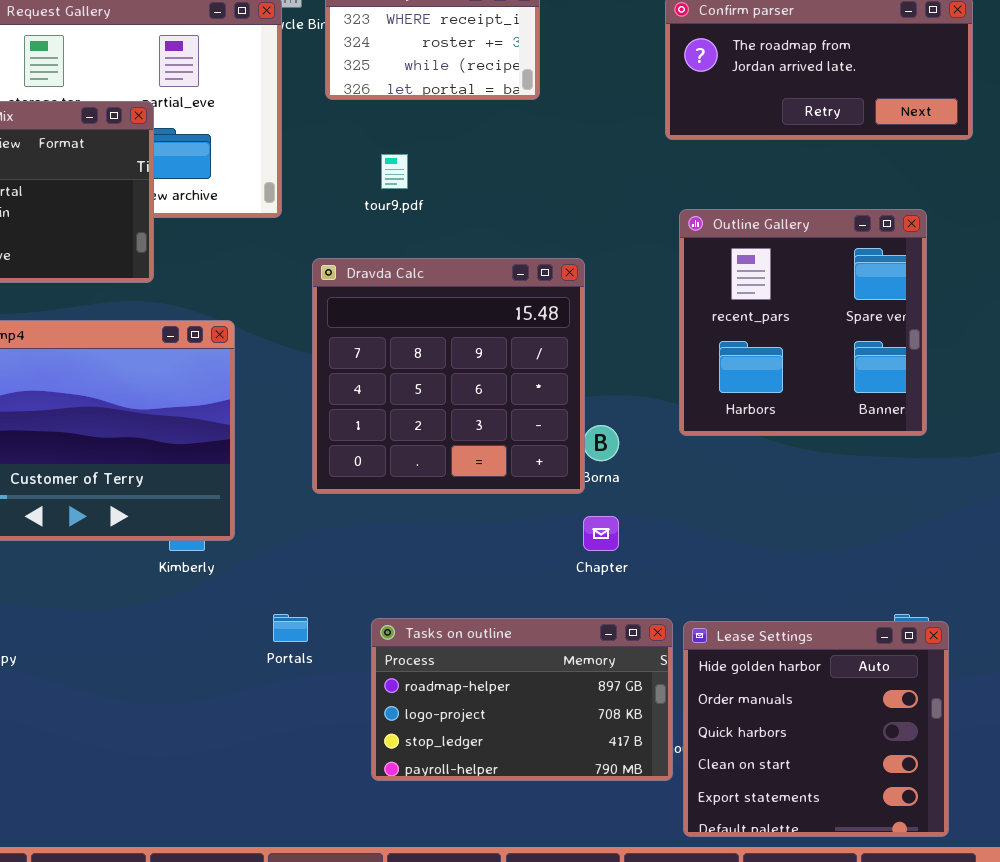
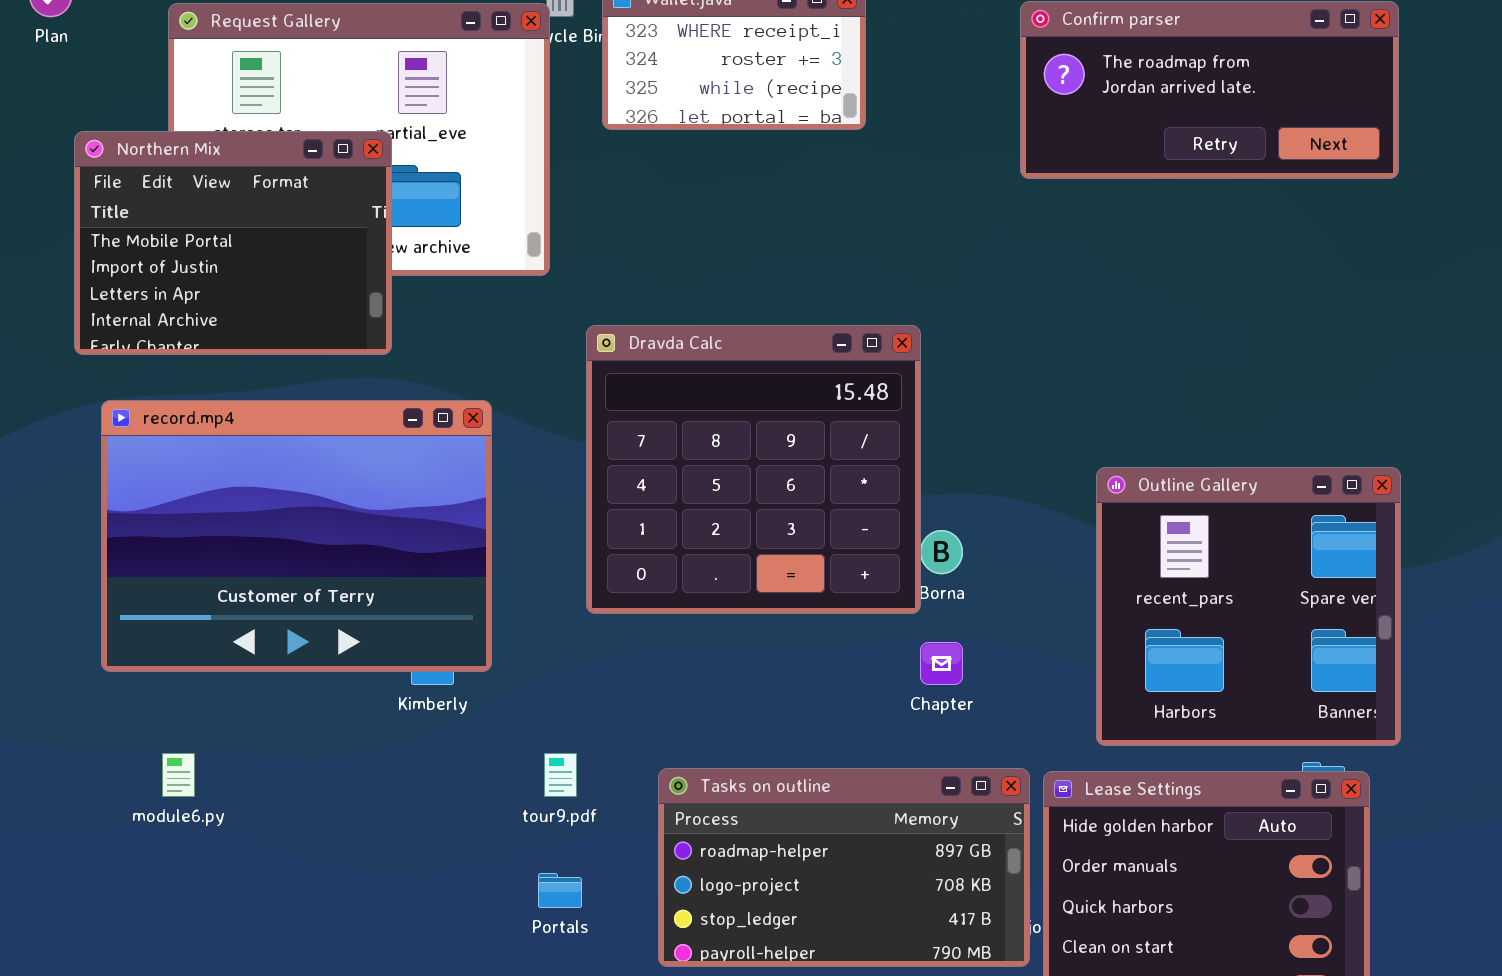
tour9.pdf: [381,154,408,189] -> [544,753,577,797], moved
Outline Gallery: [679,209,927,436] -> [1096,467,1401,746], moved
Portals: [273,614,308,642] -> [538,873,582,908], moved

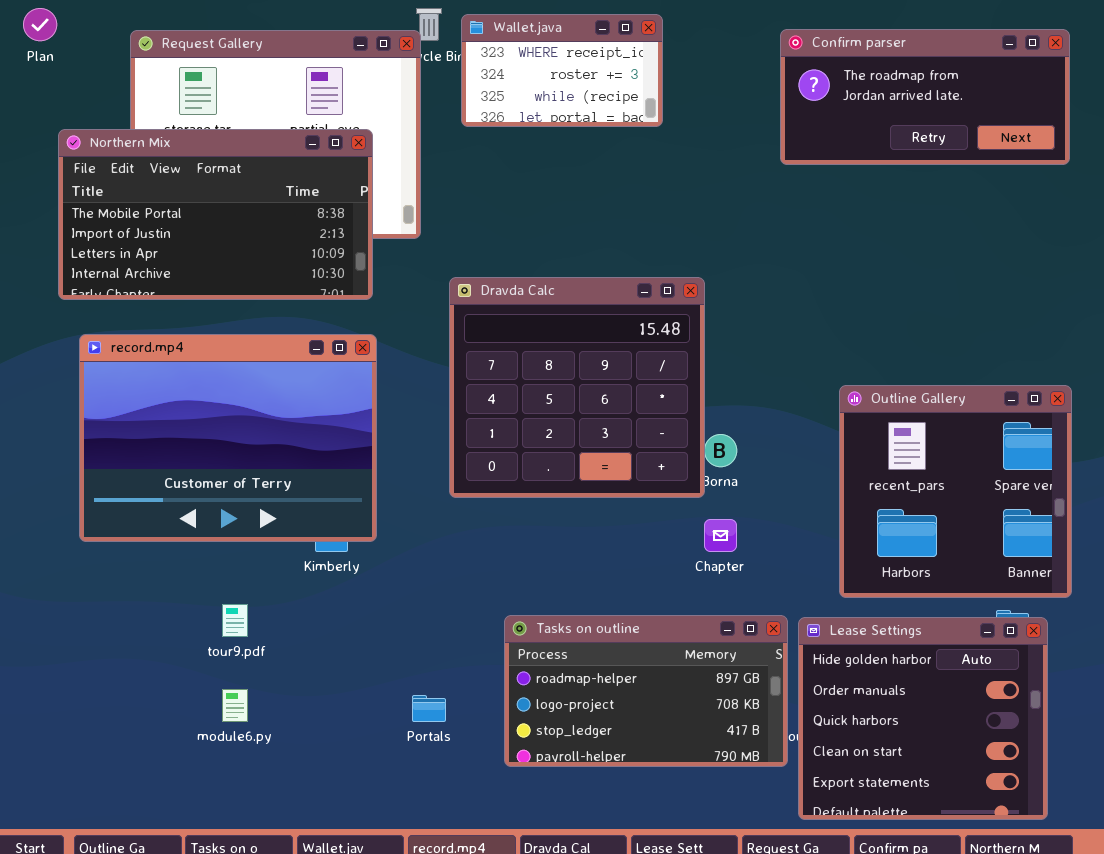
Northern Mix: [74,131,392,355] -> [58,129,373,300], resized
module6.py: [162,753,195,797] -> [222,689,248,722], moved
tour9.pdf: [544,753,577,797] -> [222,604,248,637], moved

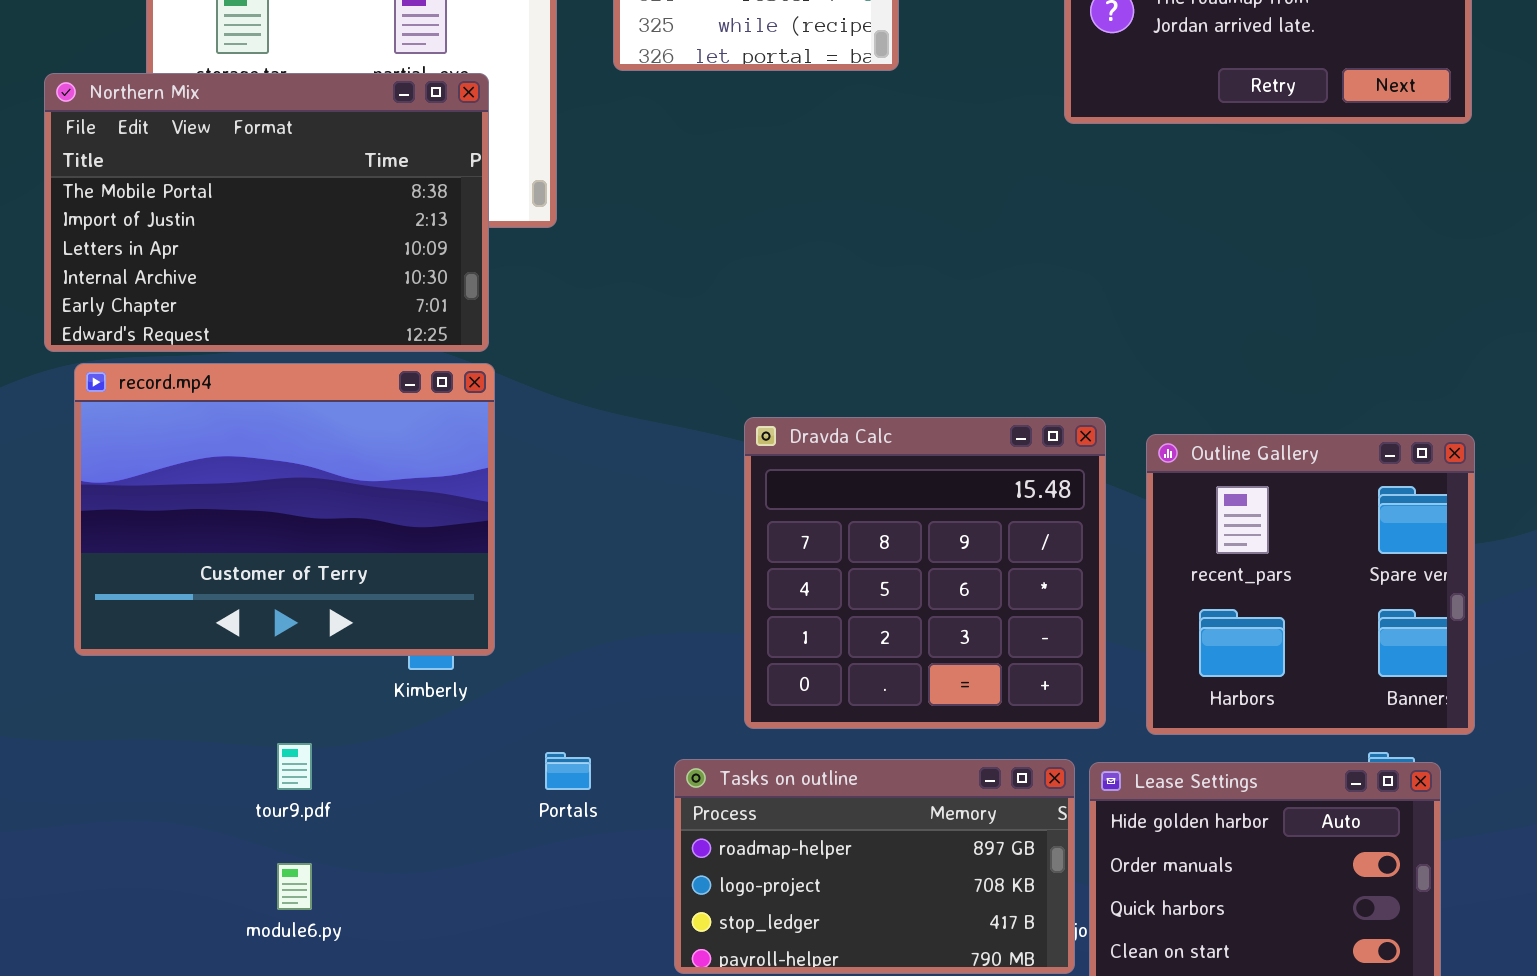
Northern Mix: [58,129,373,300] -> [44,73,489,352], resized
Dravda Calc: [449,277,705,498] -> [744,417,1106,729], moved
Portals: [412,695,446,722] -> [545,752,591,790], moved

